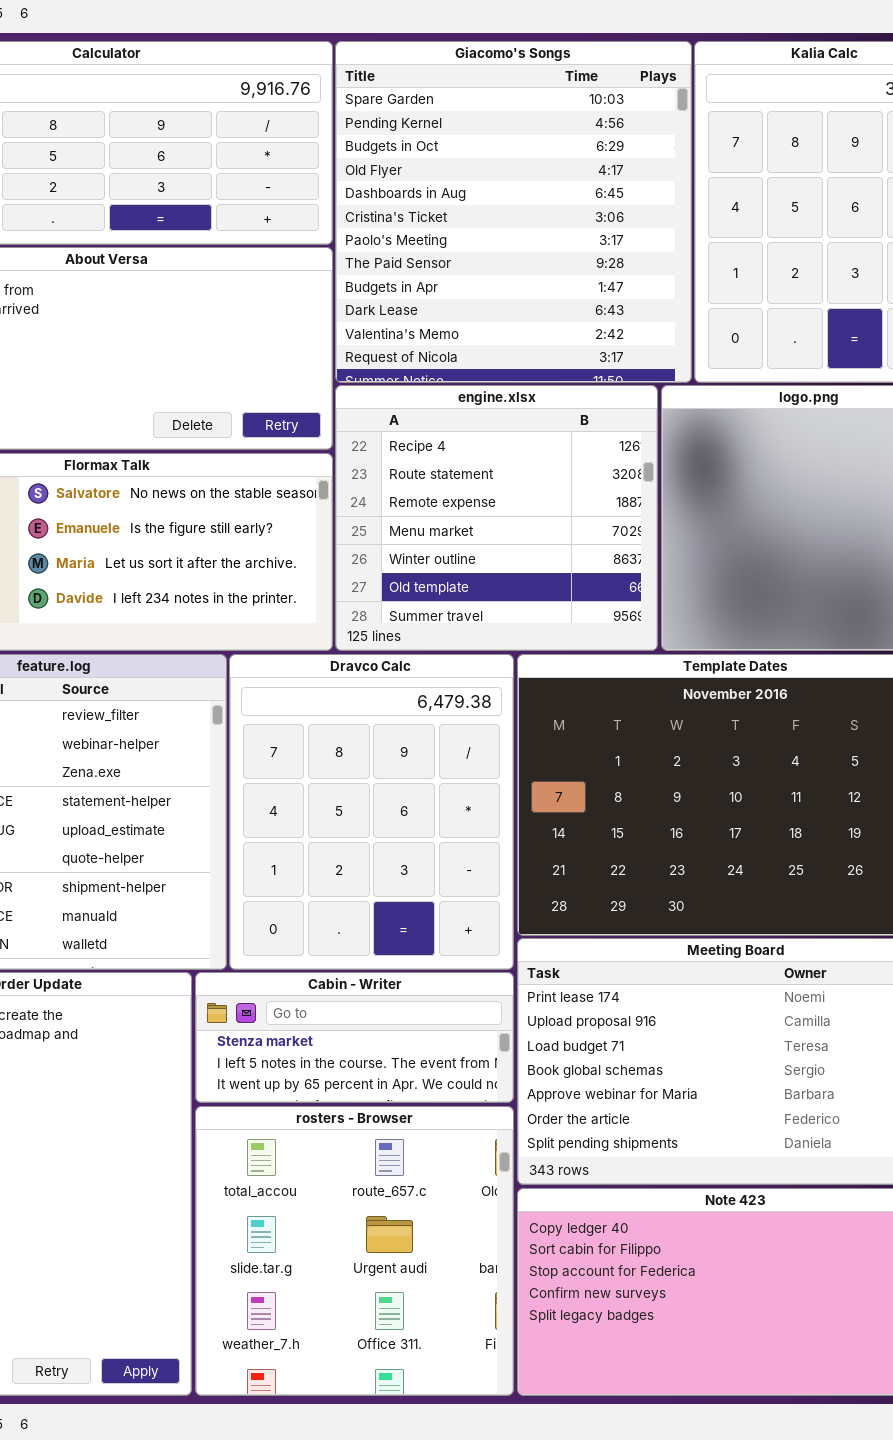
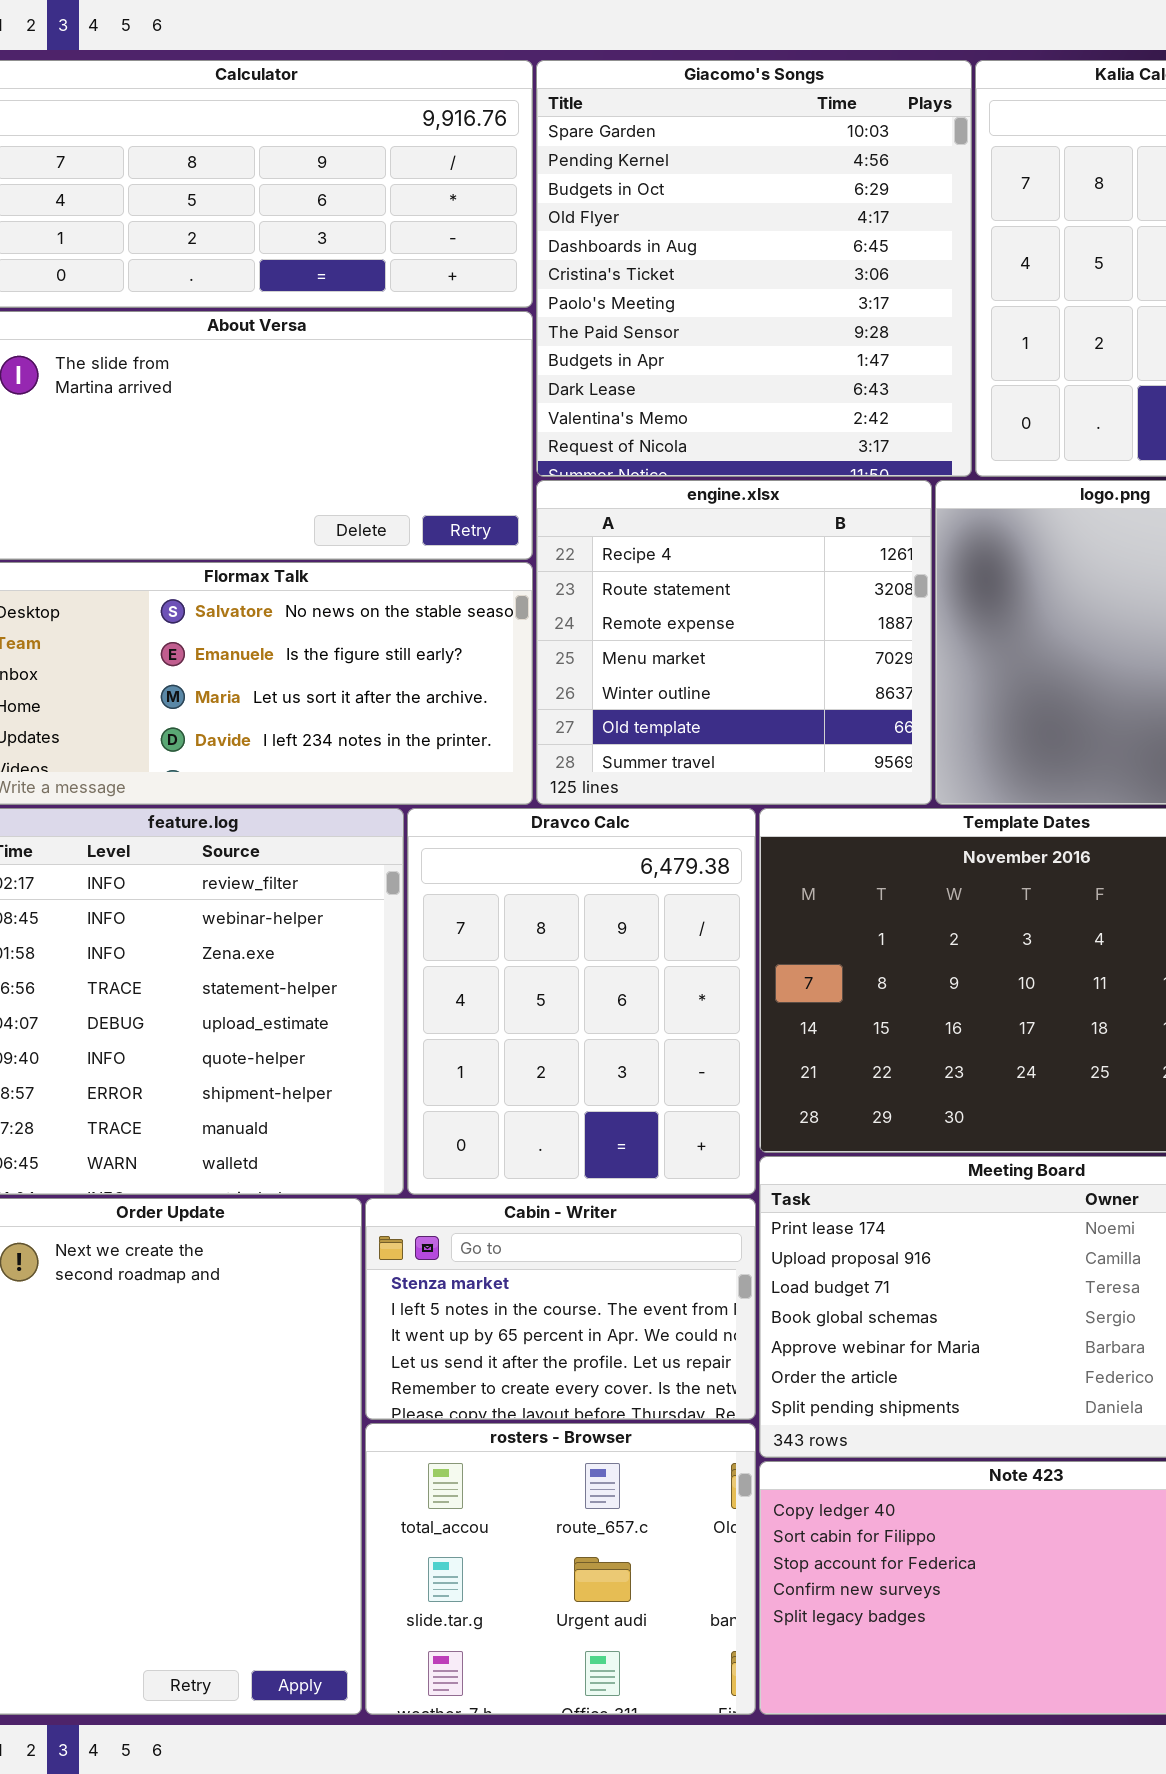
Cabin - Writer: [195,972,514,1103] -> [365,1198,756,1420], resized
rosters - Browser: [195,1106,514,1396] -> [365,1423,756,1715], resized

